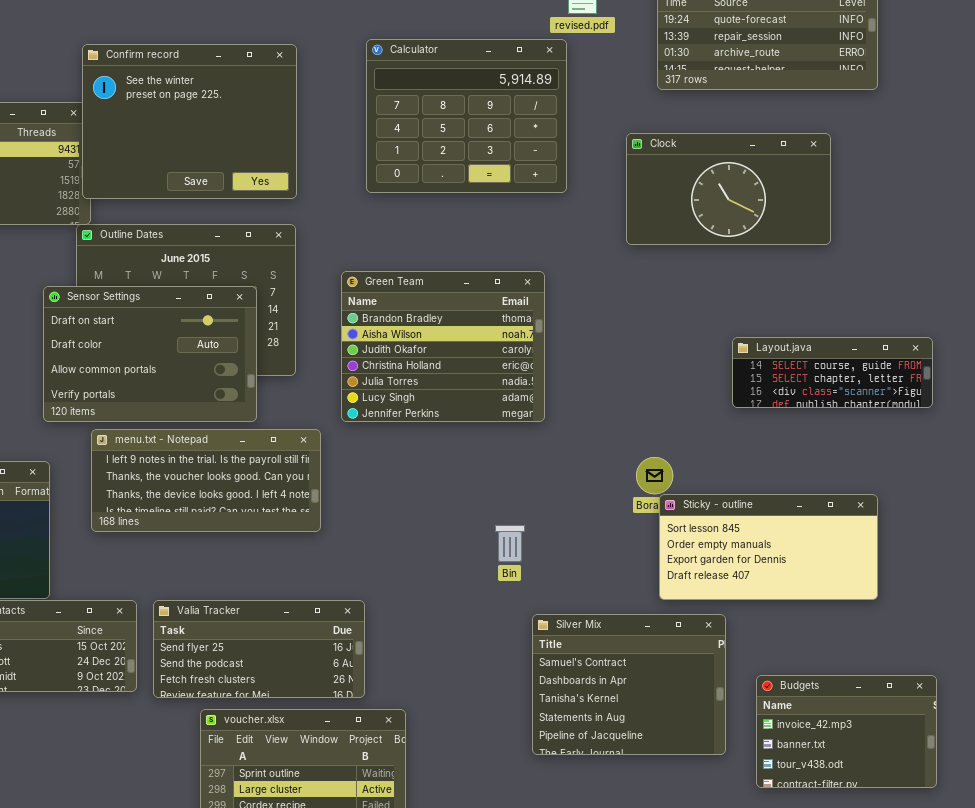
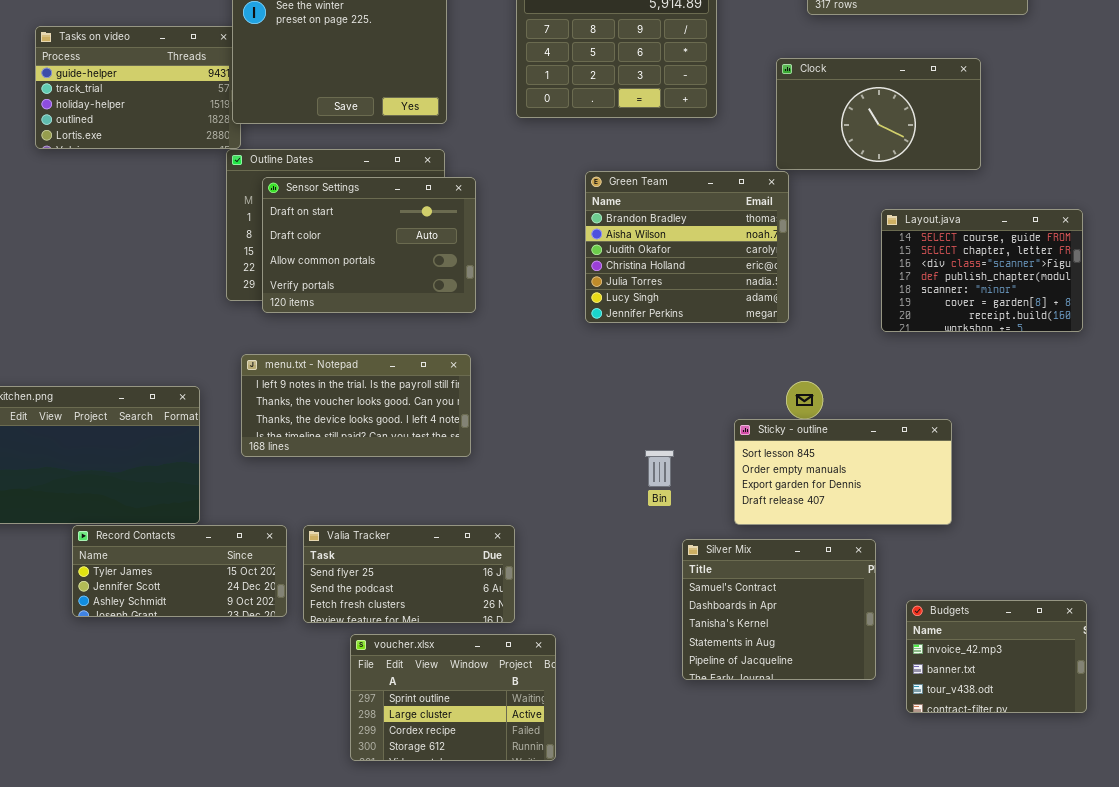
Green Team: [341,271,545,422] -> [585,171,789,323], moved
Sensor Settings: [43,286,257,422] -> [262,177,476,313], moved
Layout.java: [732,337,933,408] -> [881,209,1083,332], resized
Sticky - outline: [659,494,878,600] -> [734,419,952,525], moved

